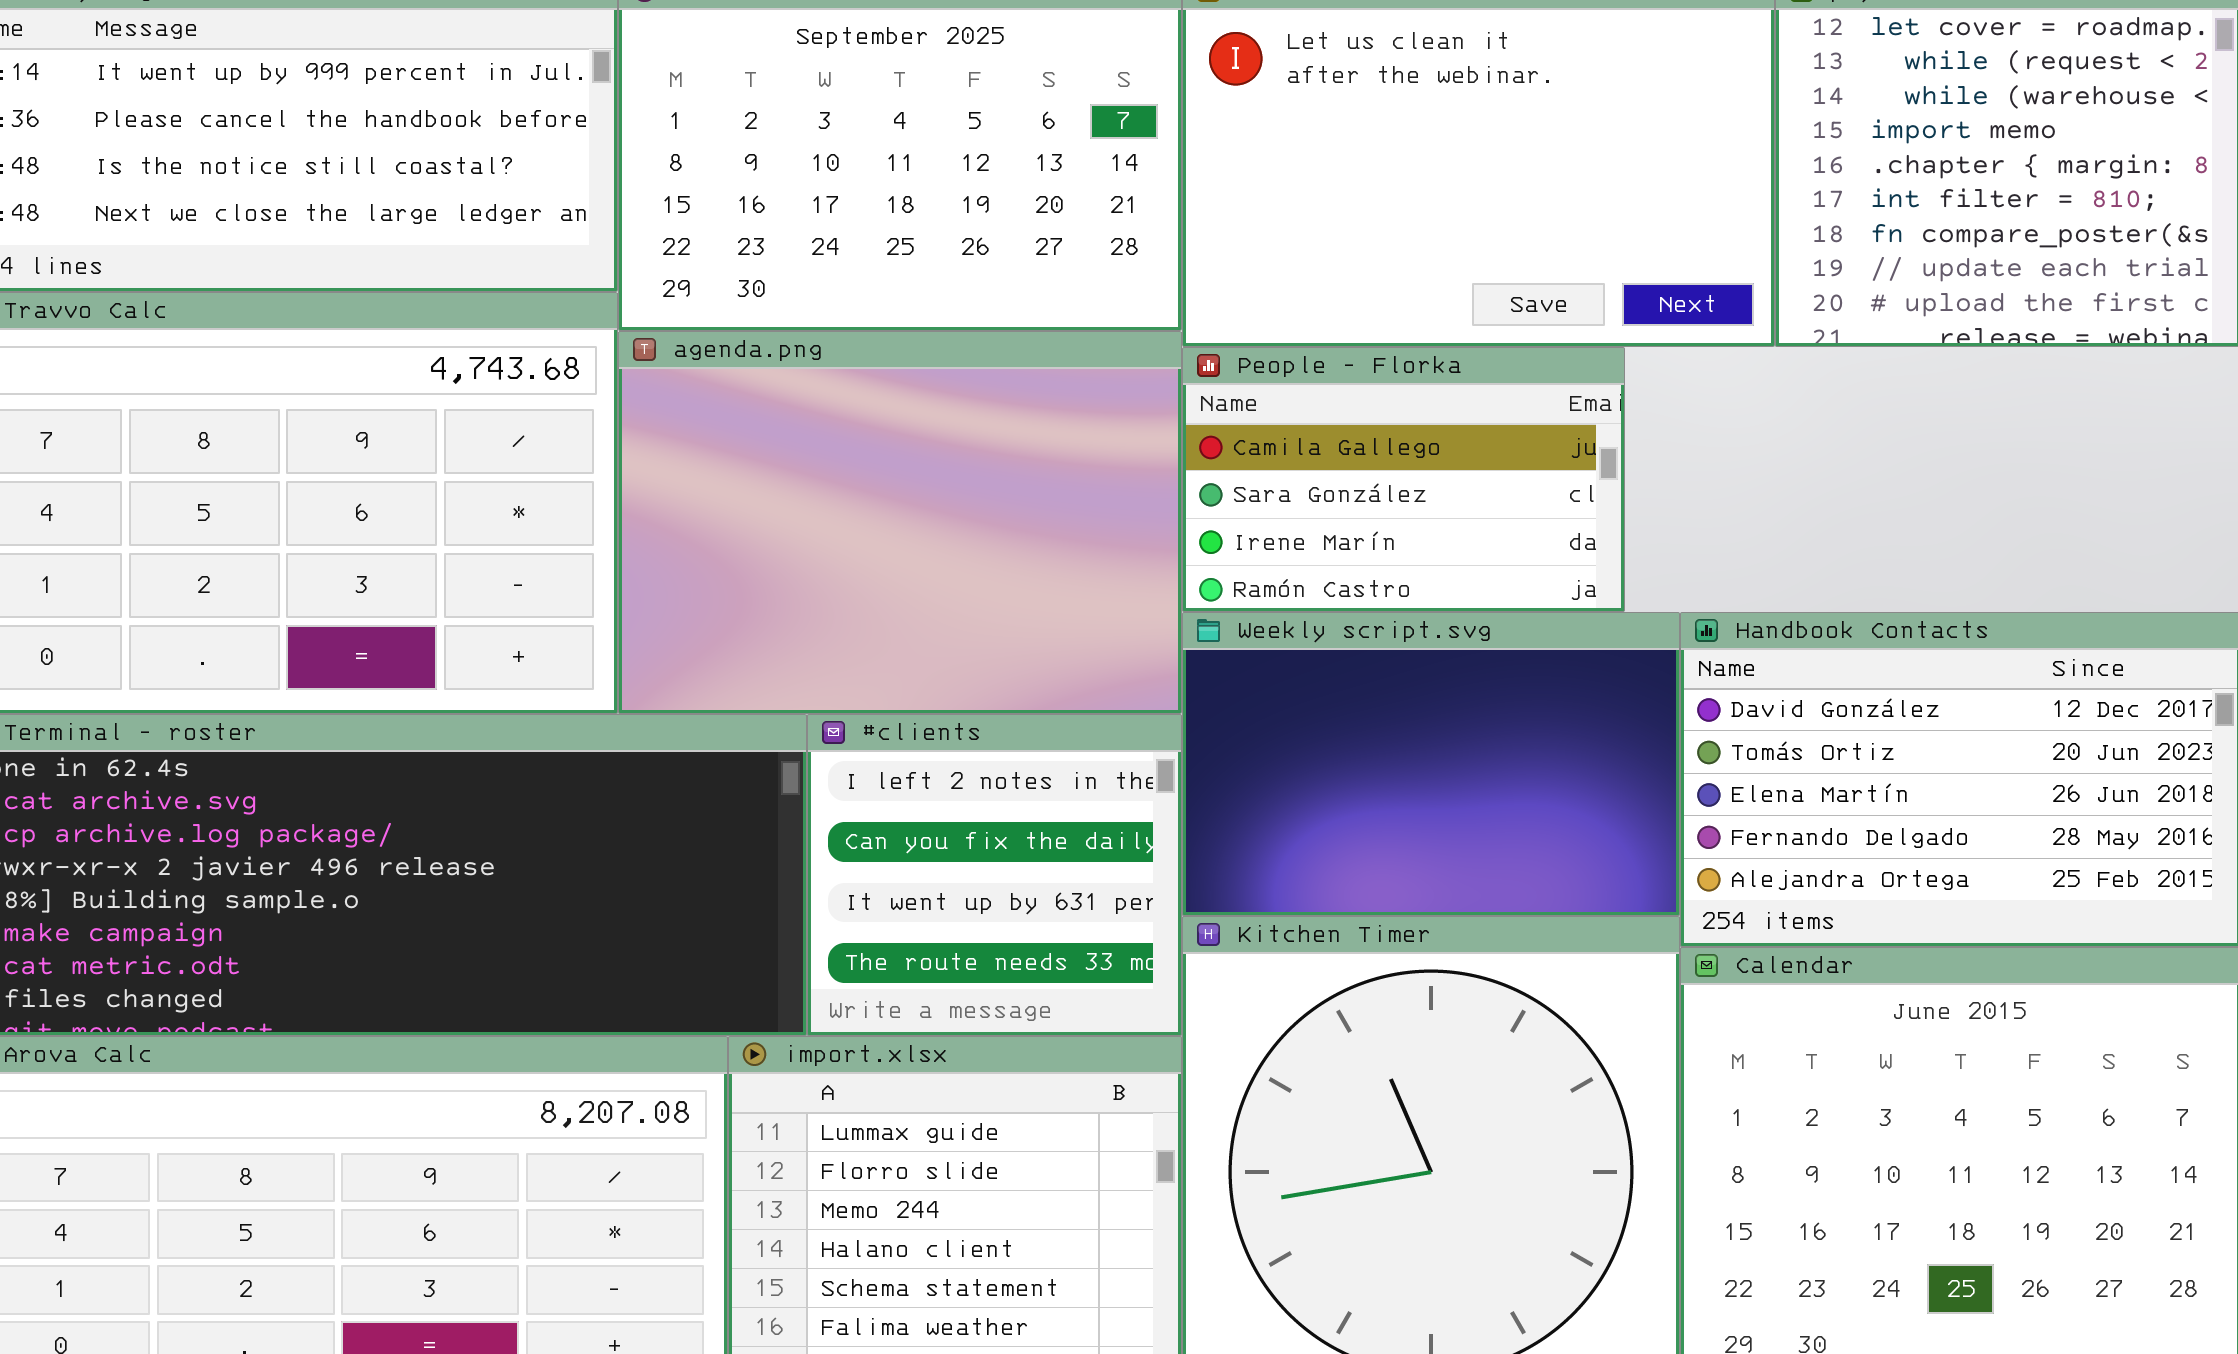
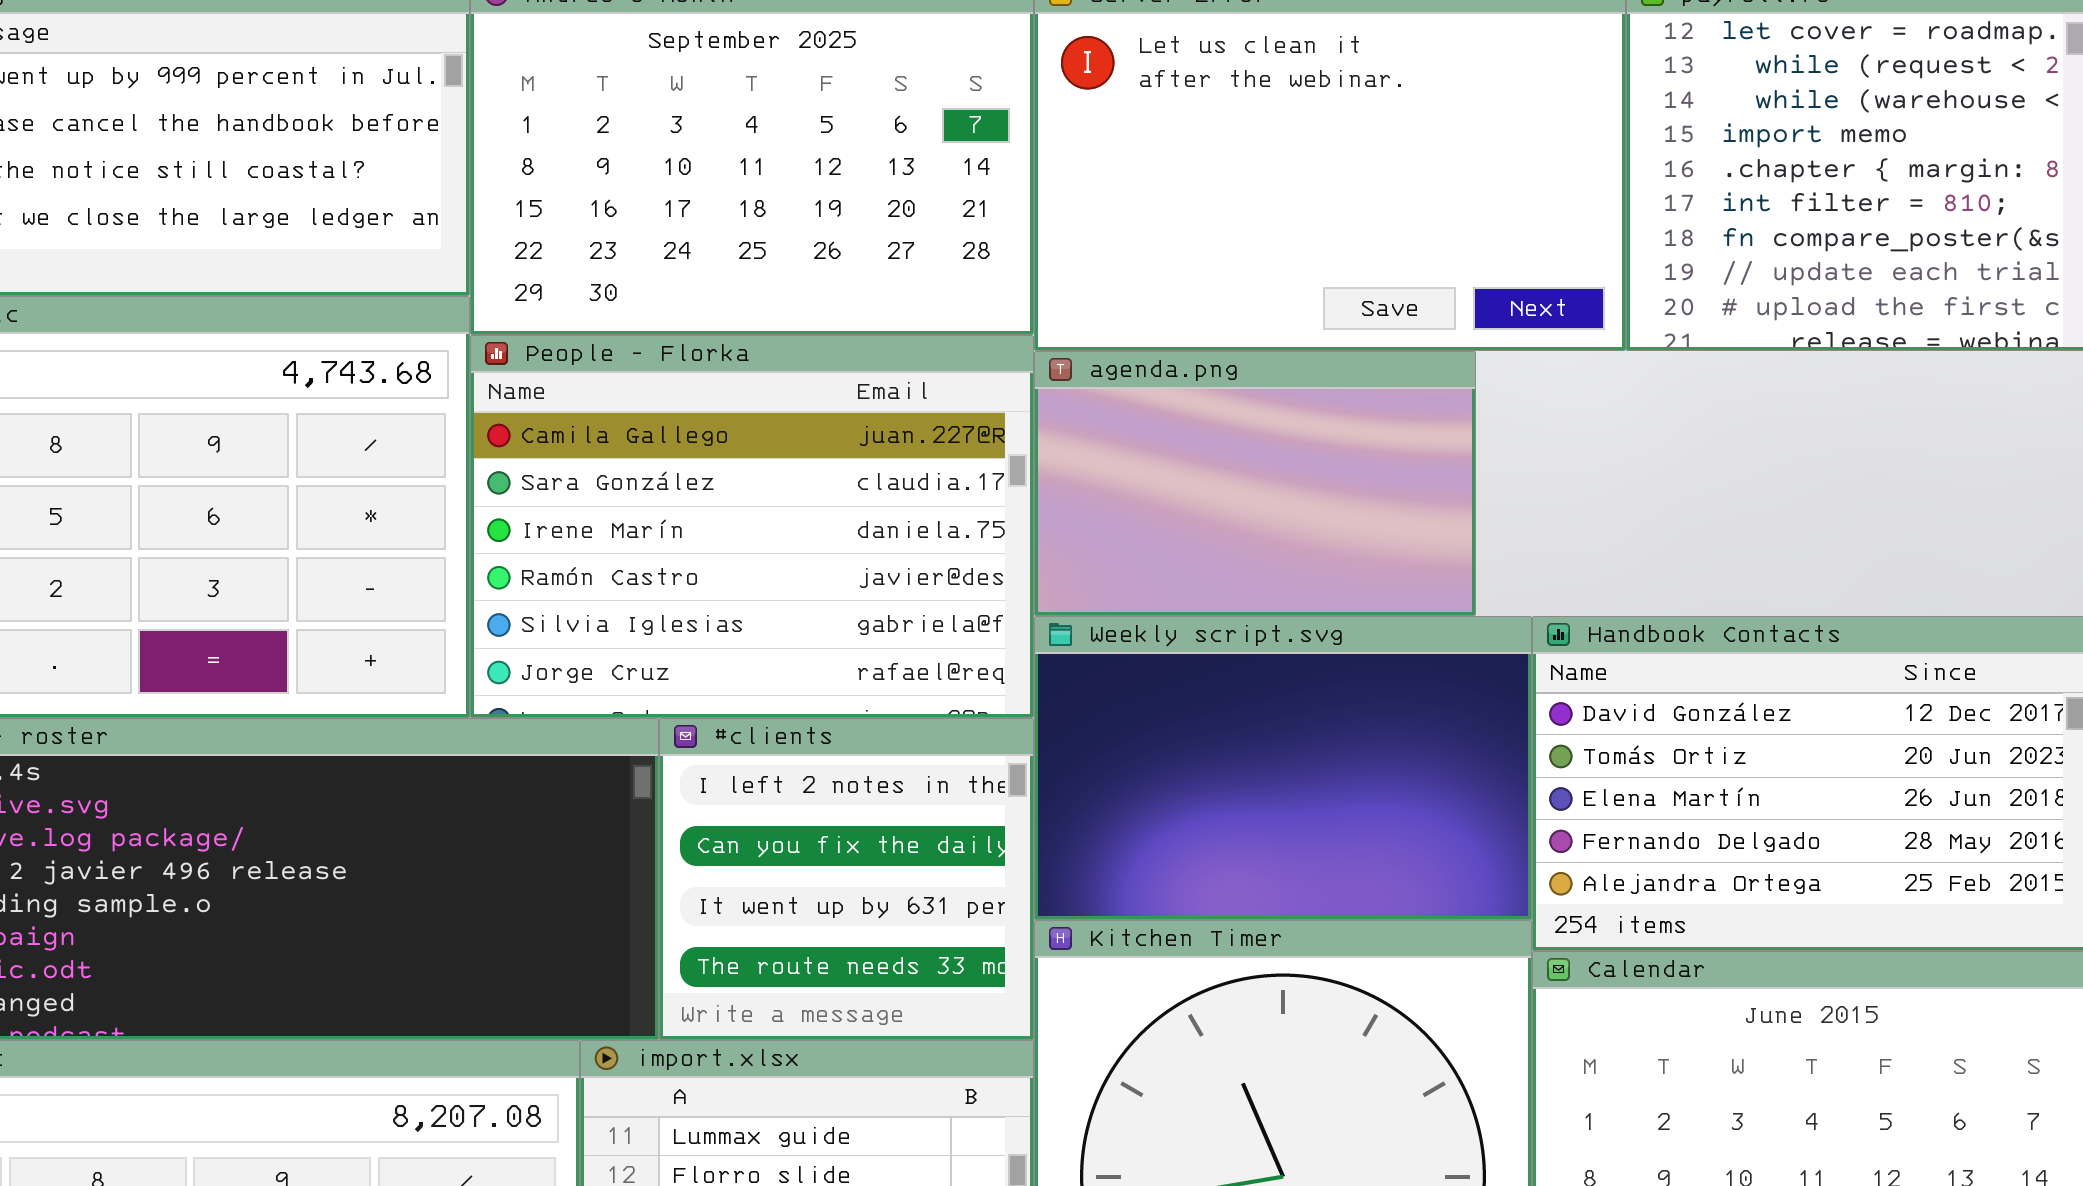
agenda.png: [618,331,1182,714] -> [1034,351,1476,616], moved, resized
People - Florka: [1182,347,1625,612] -> [470,335,1034,718], moved, resized

